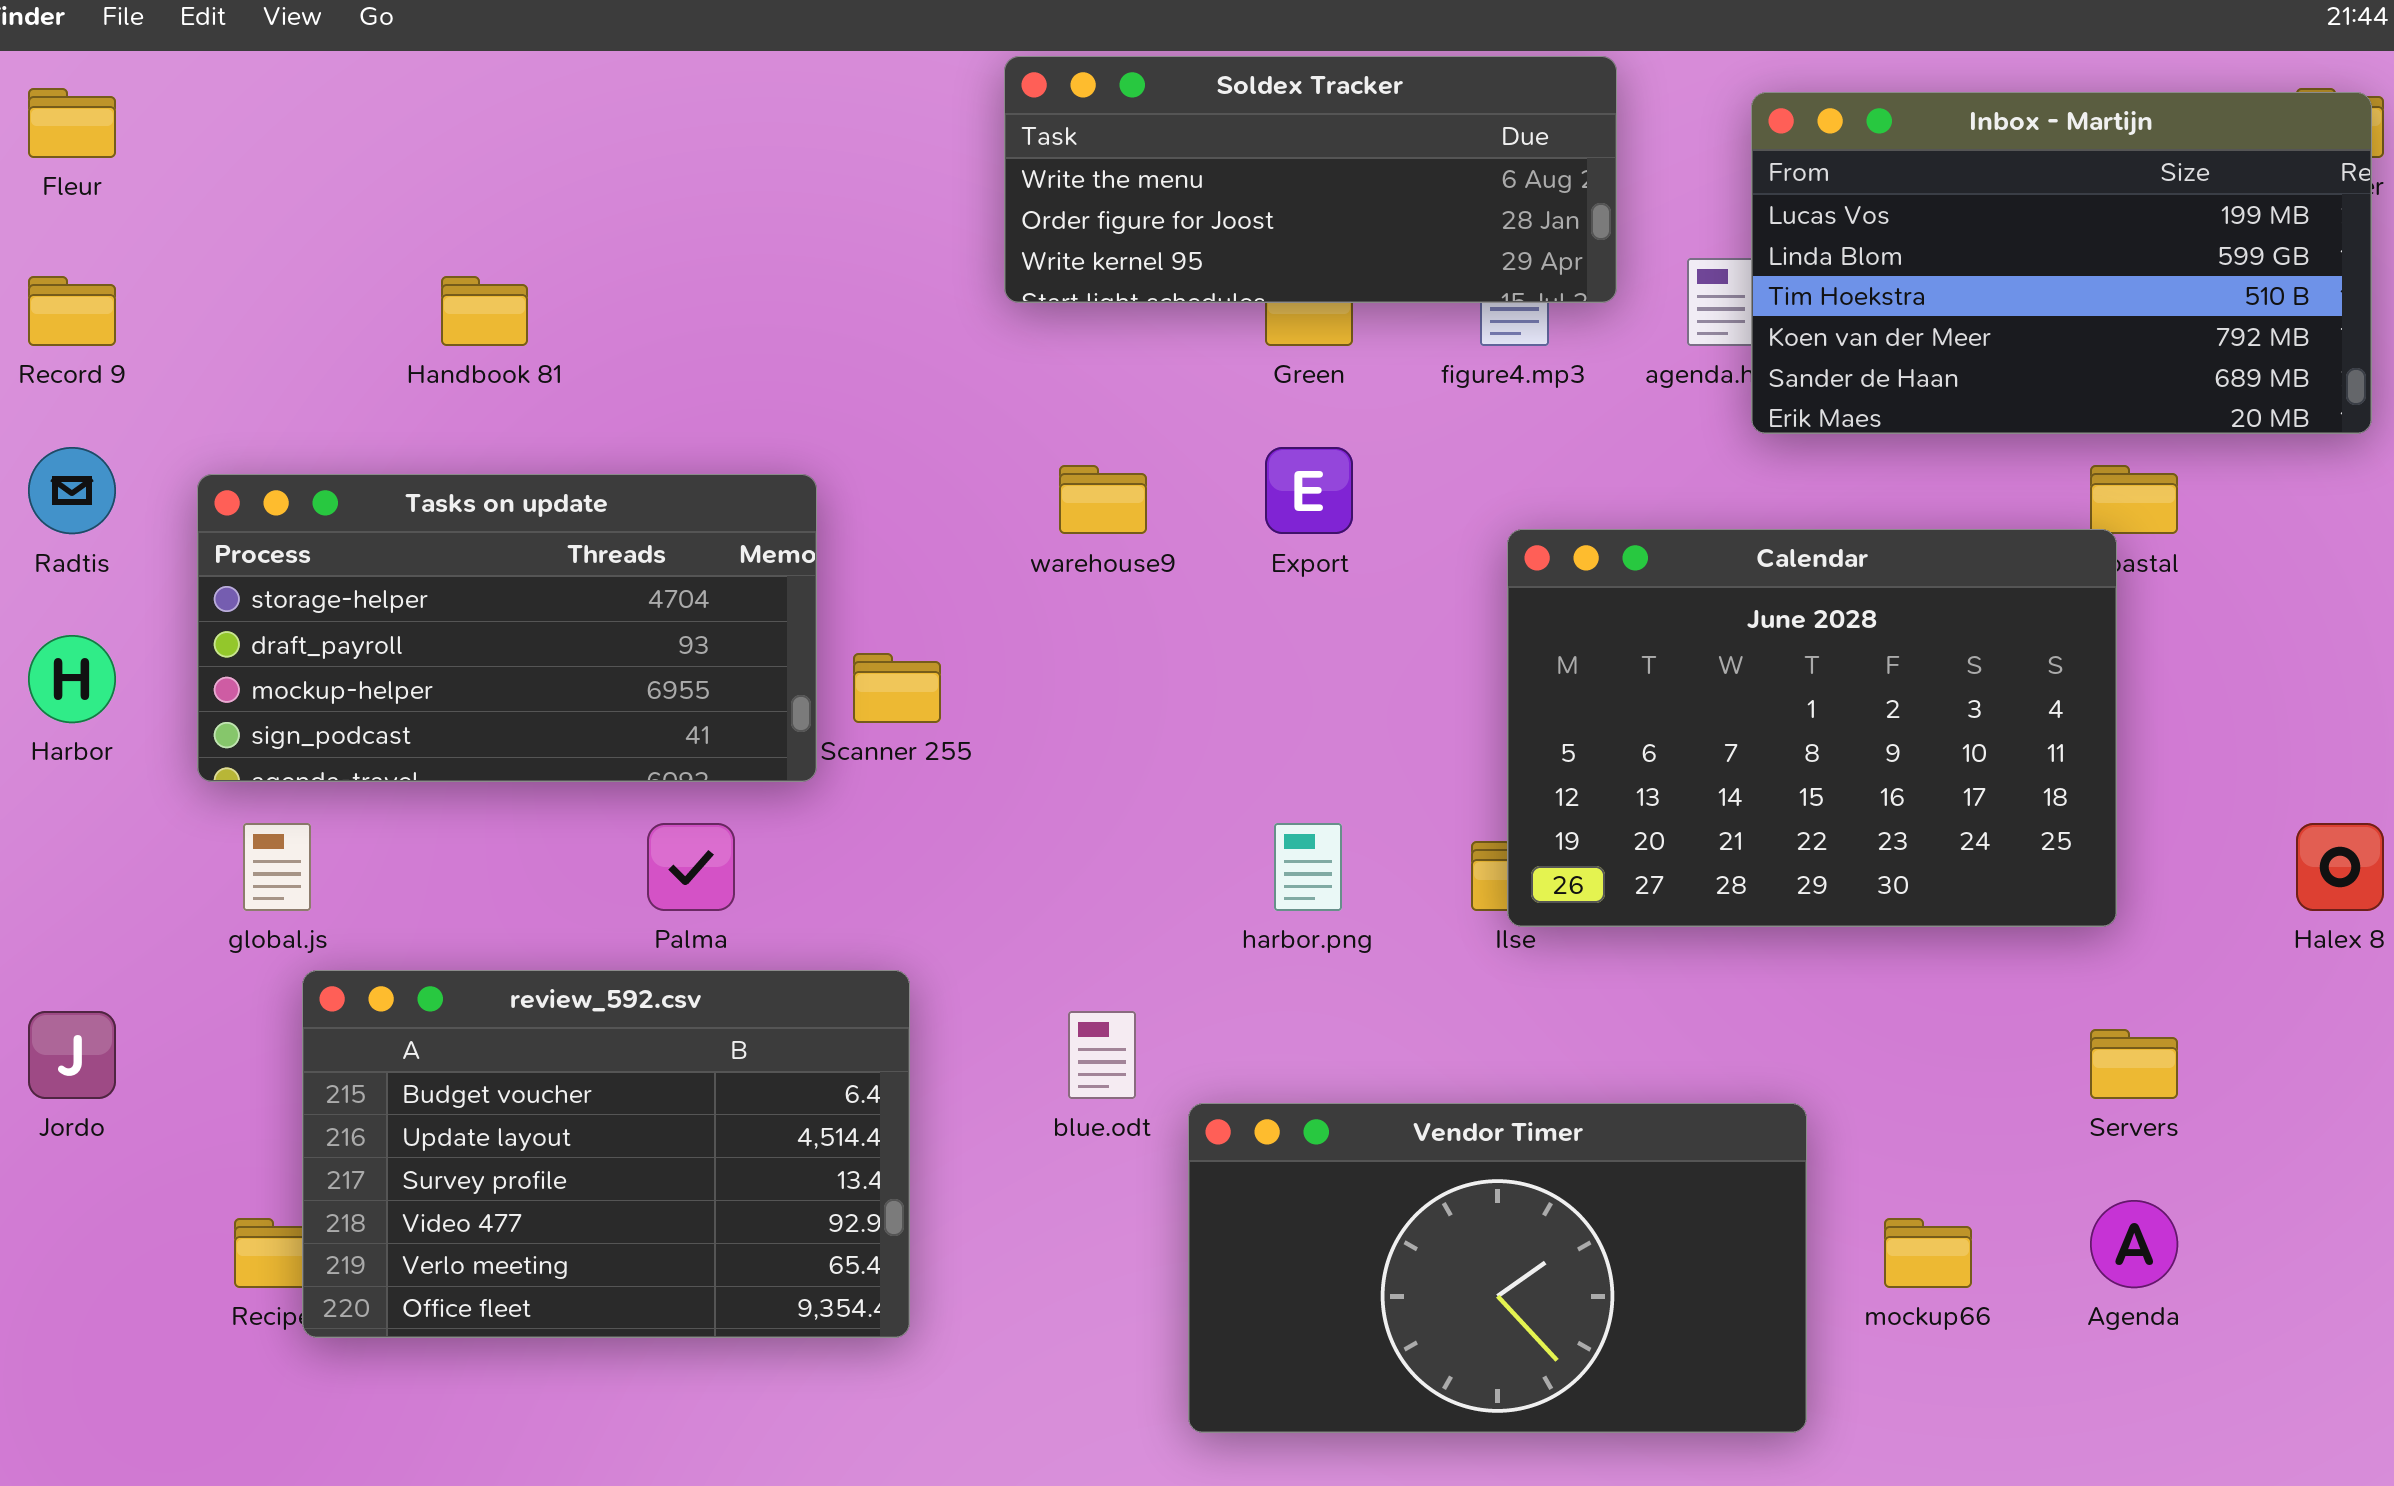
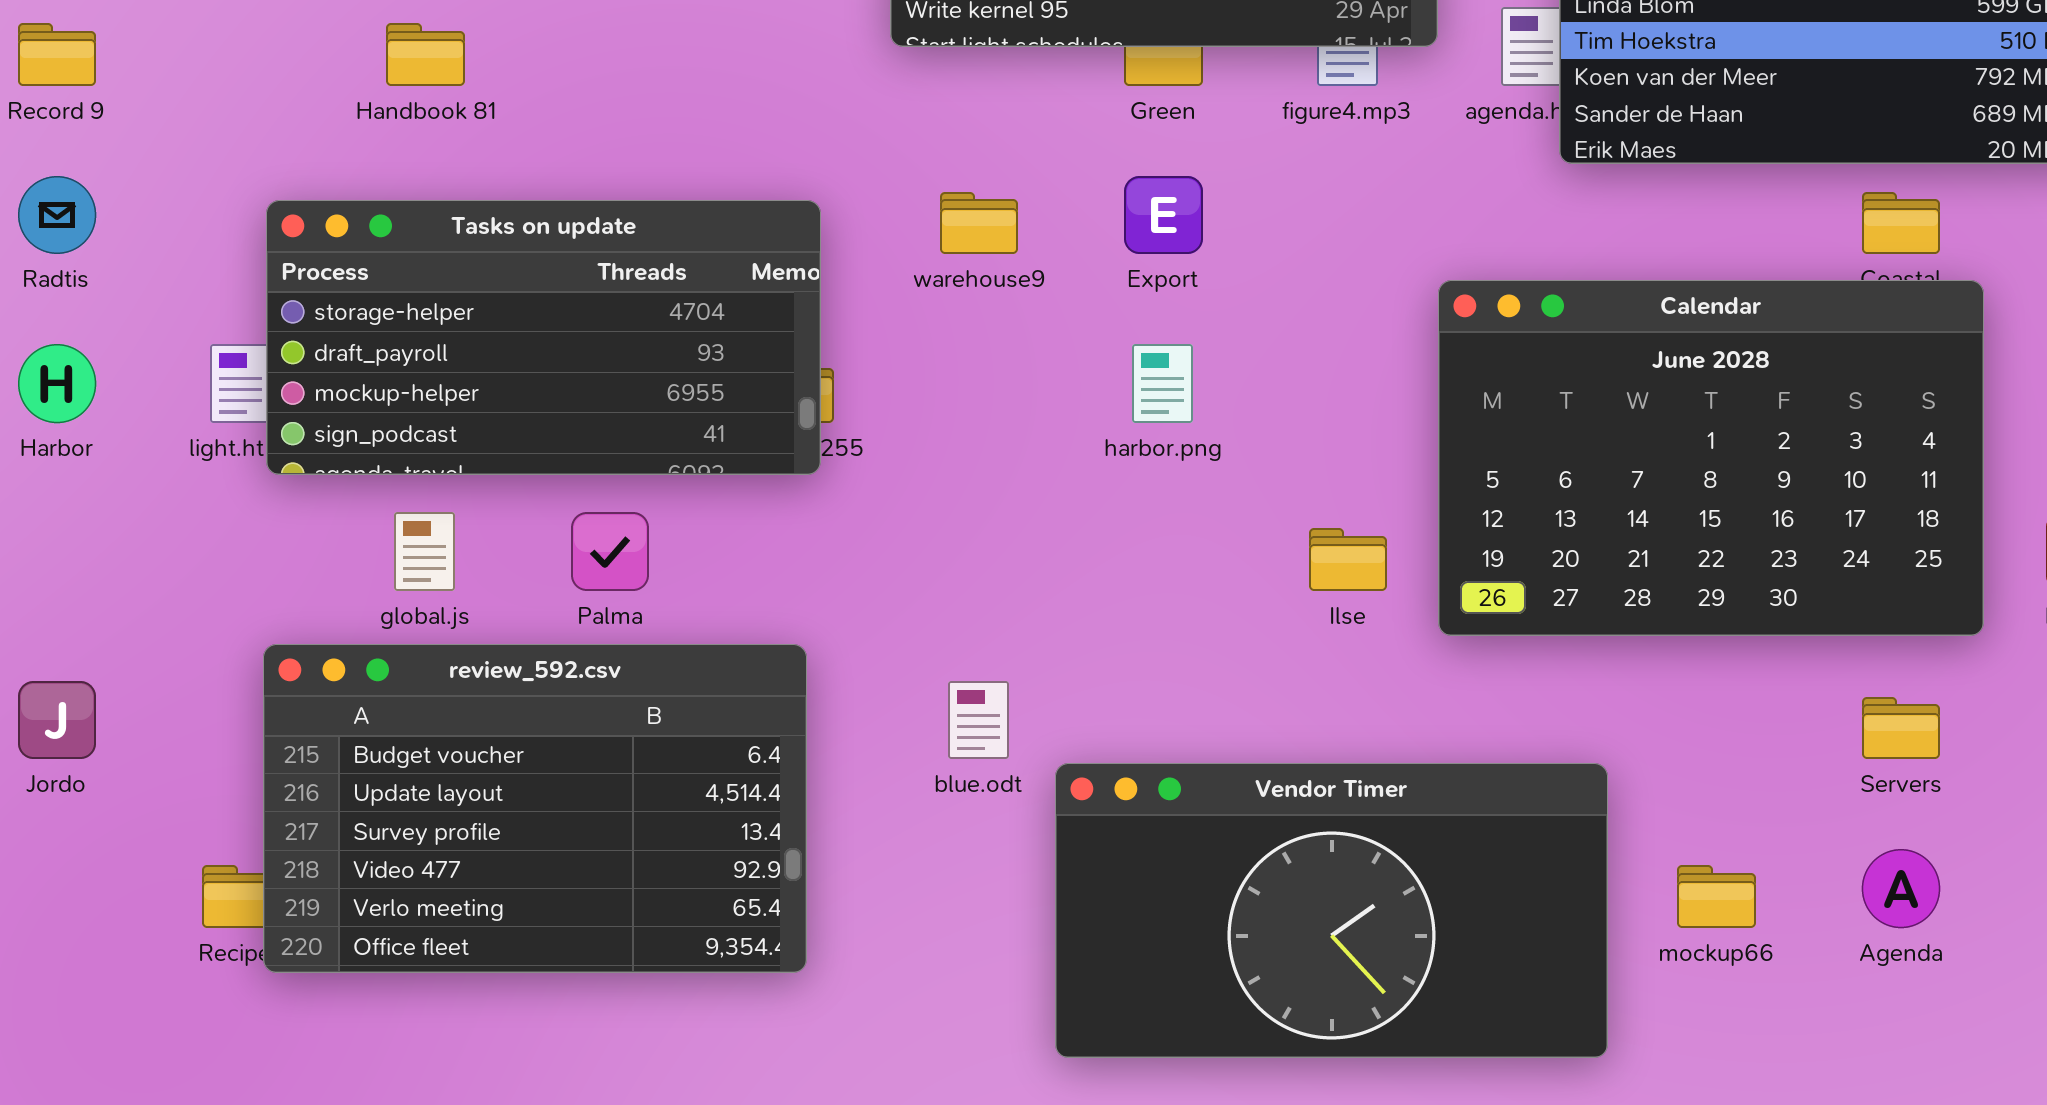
Tasks on update: [197,474,817,782] -> [266,200,821,475], moved
Calendar: [1507,529,2117,927] -> [1438,280,1984,636], moved
global.js: [243,823,311,911] -> [394,512,455,591], moved
harbor.png: [1274,823,1342,911] -> [1132,344,1193,423], moved

